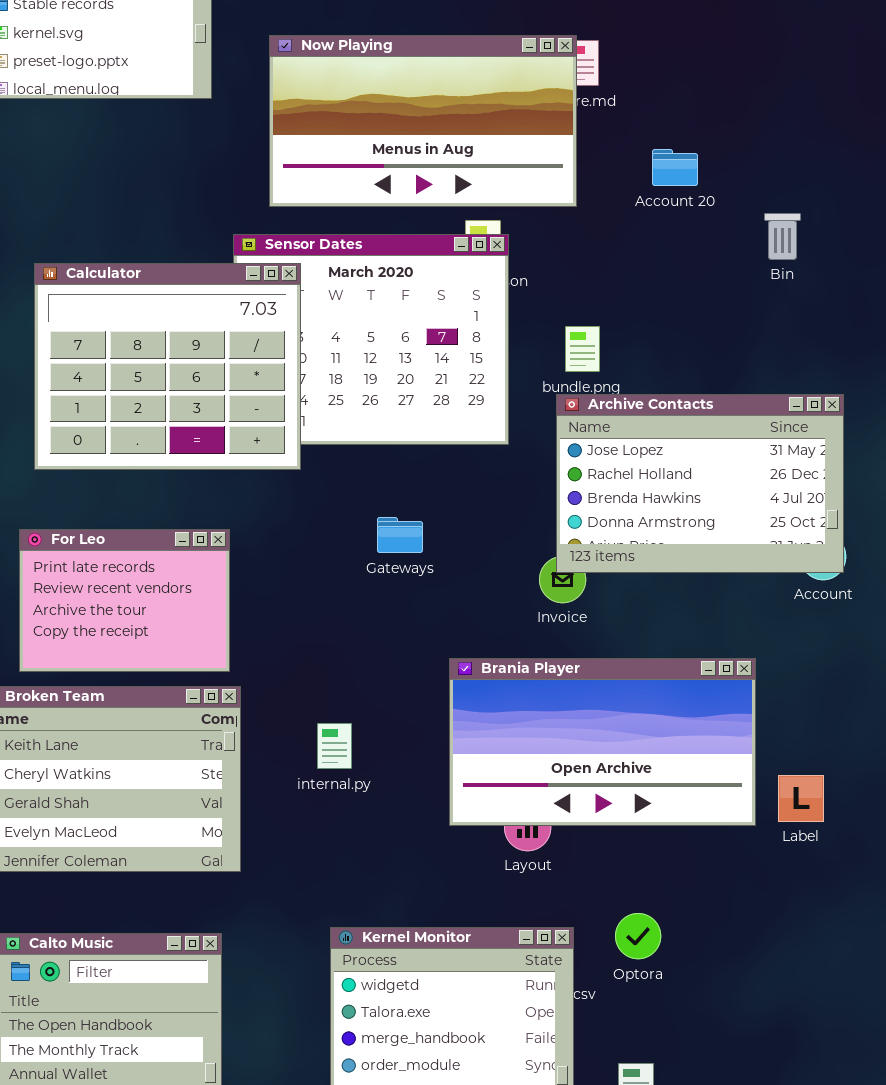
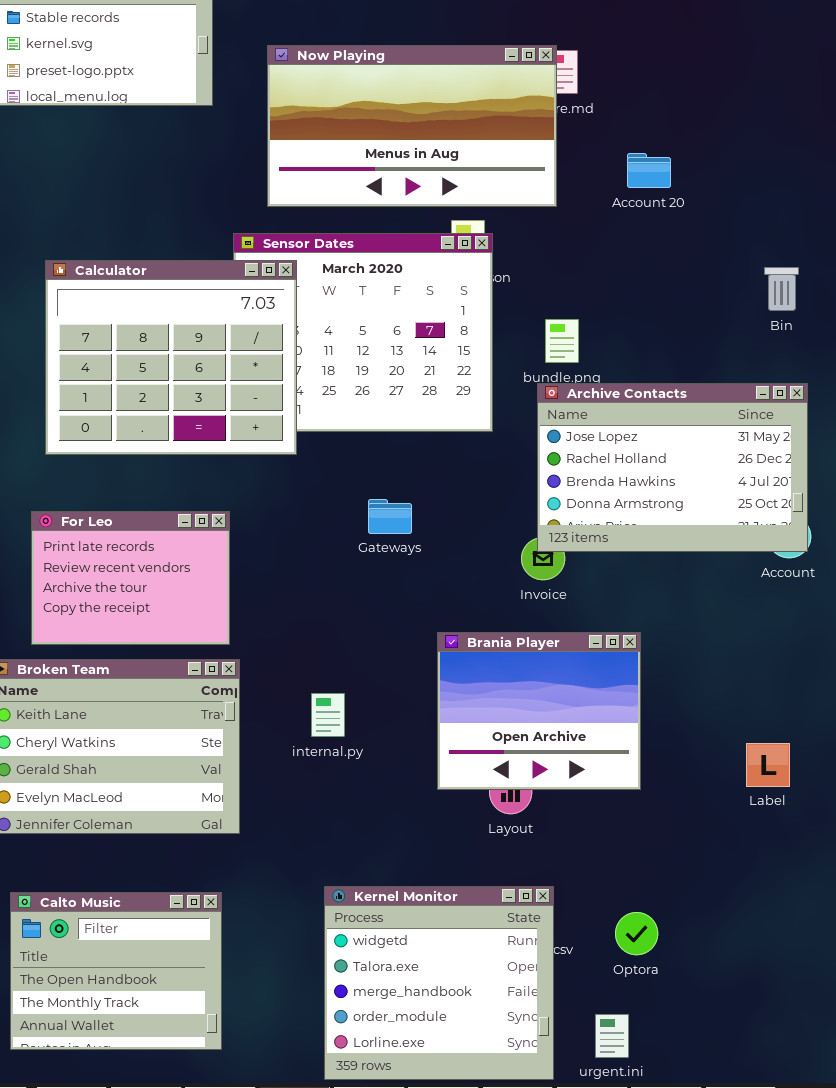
Bin: [764,213,801,260] -> [764,267,799,311], moved
Brania Player: [449,658,756,826] -> [437,632,641,790], resized
Optora: [615,913,661,959] -> [615,912,658,955], moved

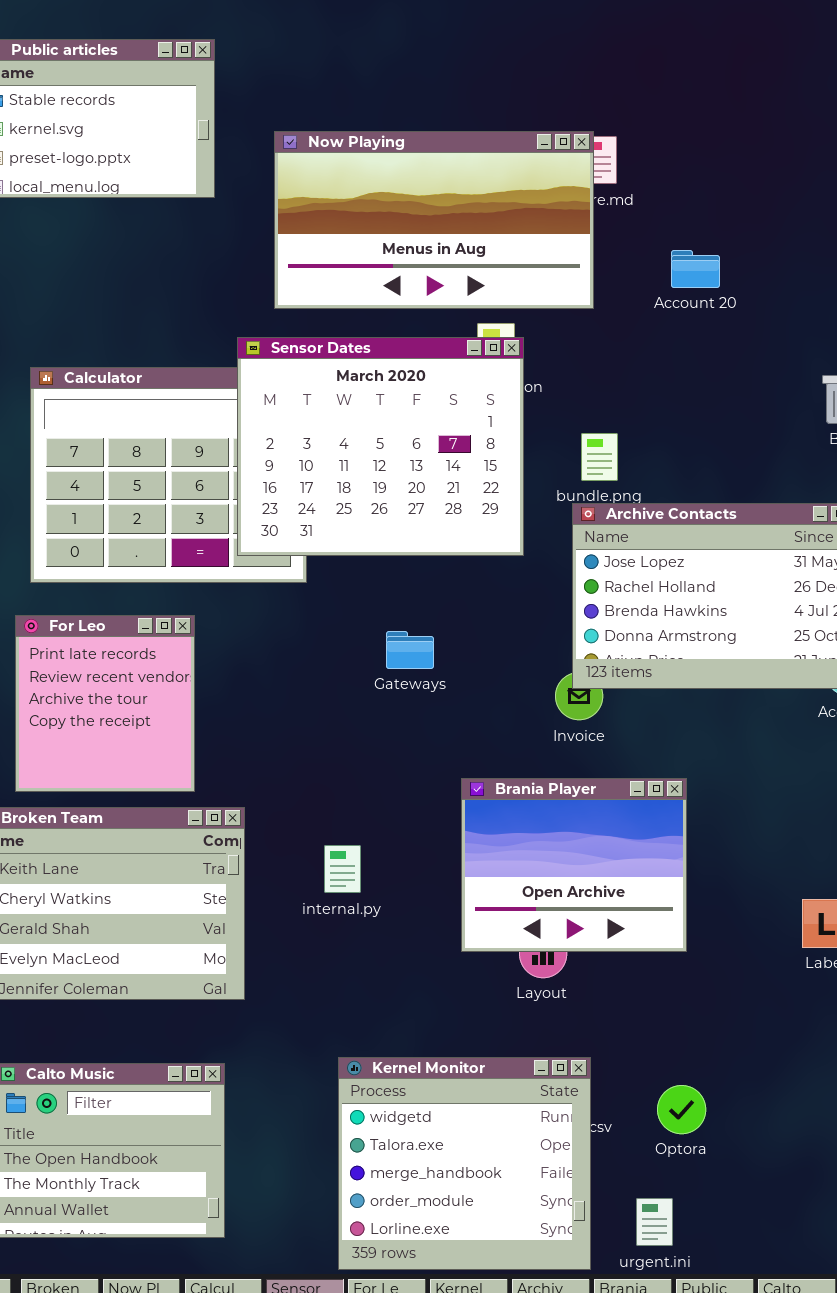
Sensor Dates: [233,233,493,432] -> [237,337,524,556], raised
For Leo: [31,511,230,645] -> [15,615,195,792], resized

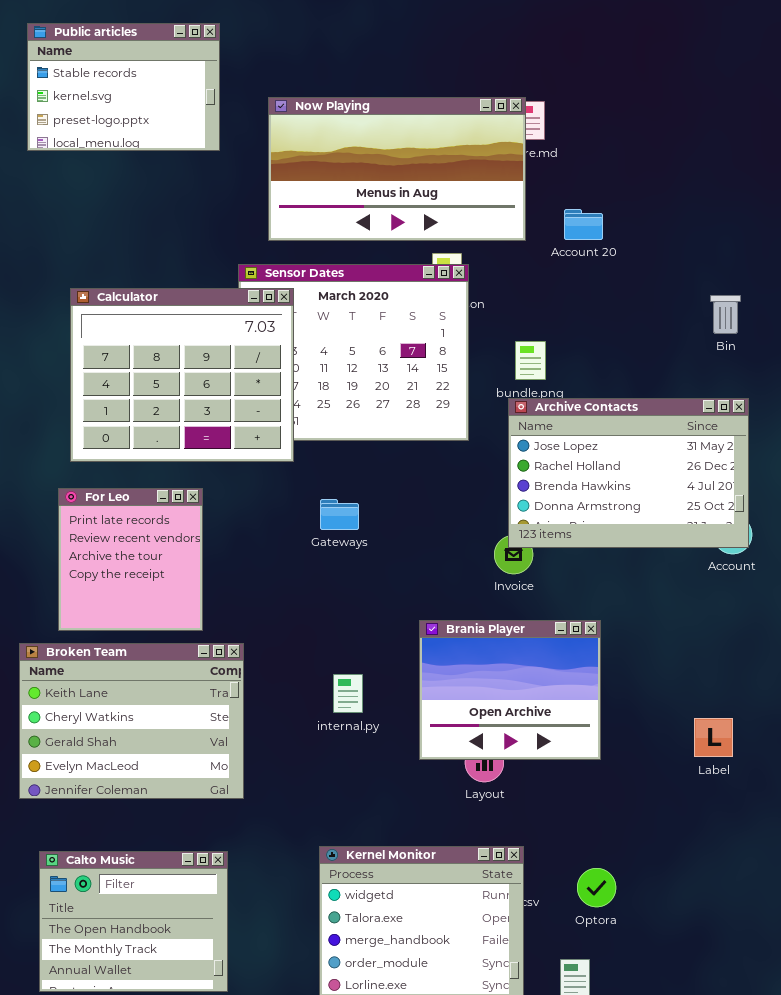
Account 20: [671,250,720,288] -> [564,209,603,240], moved
Calculator: [30,367,307,583] -> [70,288,294,462], raised
Gateways: [386,631,434,669] -> [320,499,359,530], moved
internal.py: [324,845,361,893] -> [333,674,363,713], moved

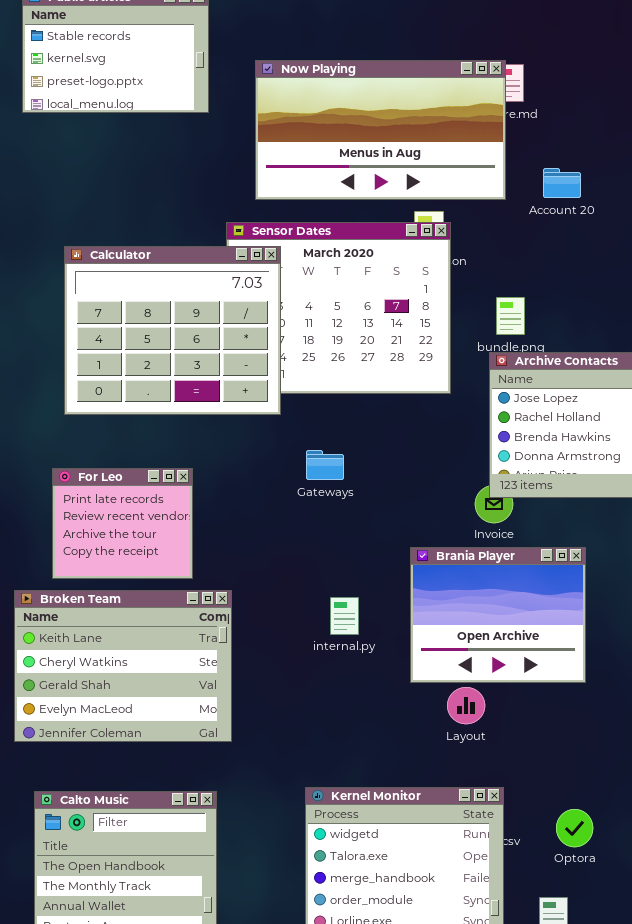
For Leo: [58,488,203,631] -> [52,468,193,579], resized
Brania Player: [419,620,601,760] -> [410,547,586,683], moved
internal.py: [333,674,363,713] -> [330,597,359,635], moved

